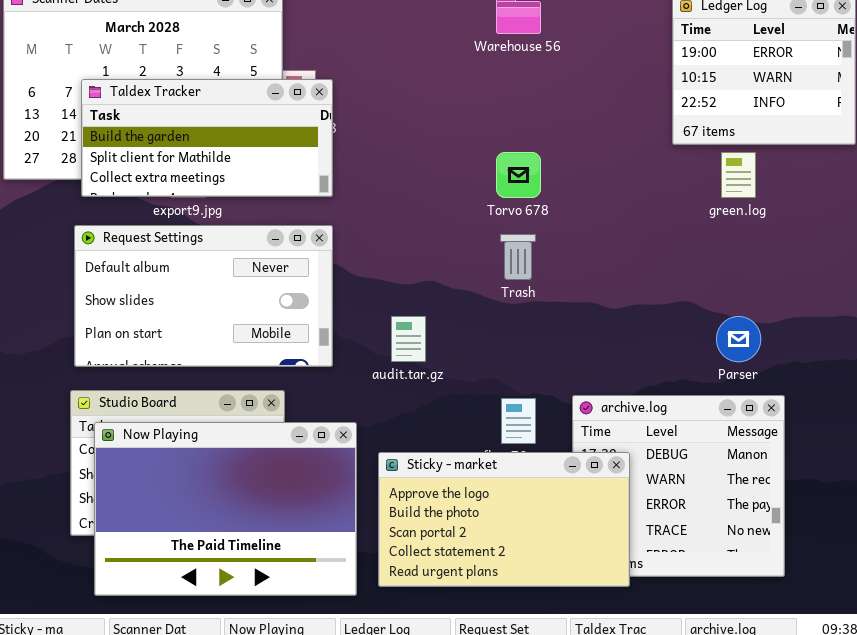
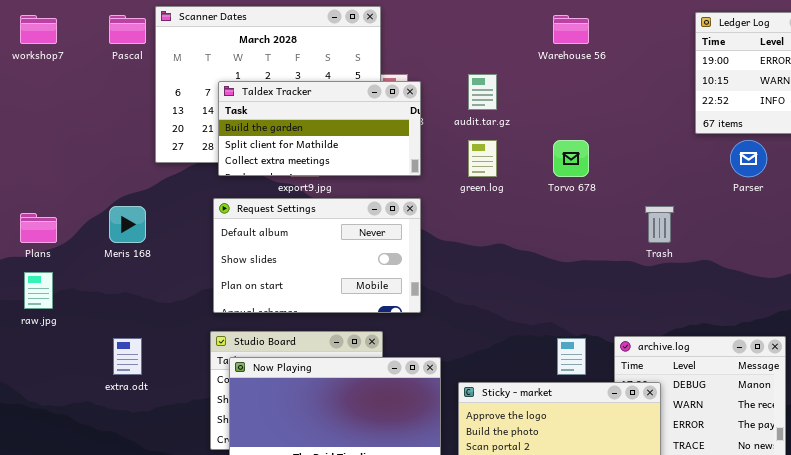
green.log: [721,152,756,198] -> [468,140,497,177], moved
Trash: [500,234,536,280] -> [645,206,674,243], moved
audit.tar.gz: [391,316,426,362] -> [468,74,497,110], moved
Parser: [716,316,761,362] -> [730,140,767,177], moved

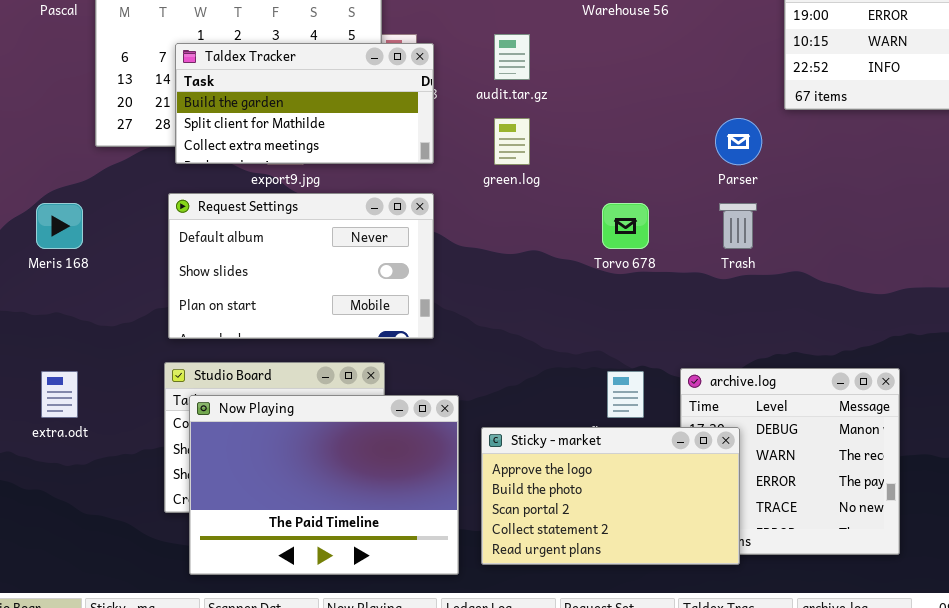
Torvo 678: [553,140,589,177] -> [602,203,649,249], moved
Parser: [730,140,767,177] -> [715,118,762,165], moved

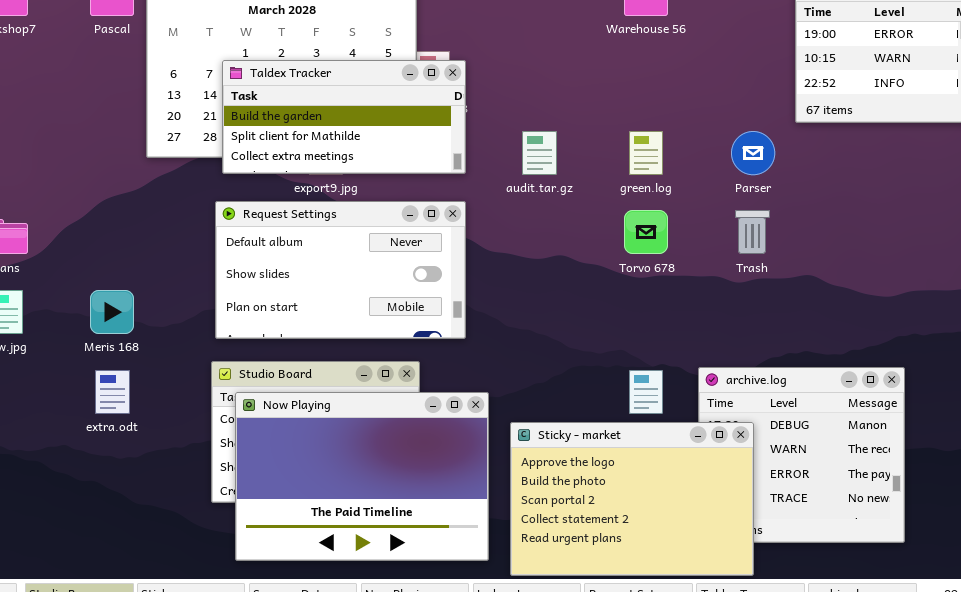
audit.tar.gz: [494,34,530,80] -> [522,131,557,175], moved
green.log: [494,118,530,165] -> [629,131,663,175], moved
Meris 168: [36,203,83,249] -> [90,290,134,334], moved
Sticky - market: [481,427,740,565] -> [510,422,754,576], resized

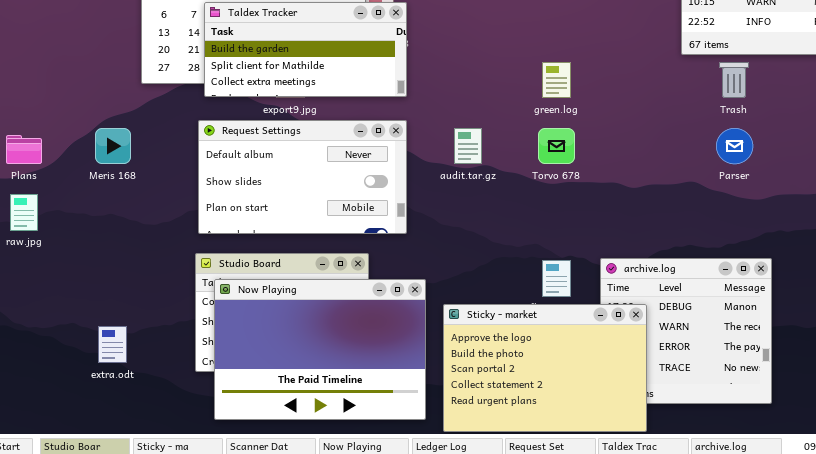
audit.tar.gz: [522,131,557,175] -> [454,128,482,164], moved
Parser: [731,131,775,175] -> [716,128,753,164], moved
Trash: [735,210,770,254] -> [719,62,749,98], moved
Meris 168: [90,290,134,334] -> [95,128,131,164], moved
extra.odt: [95,370,130,414] -> [98,326,127,363], moved

